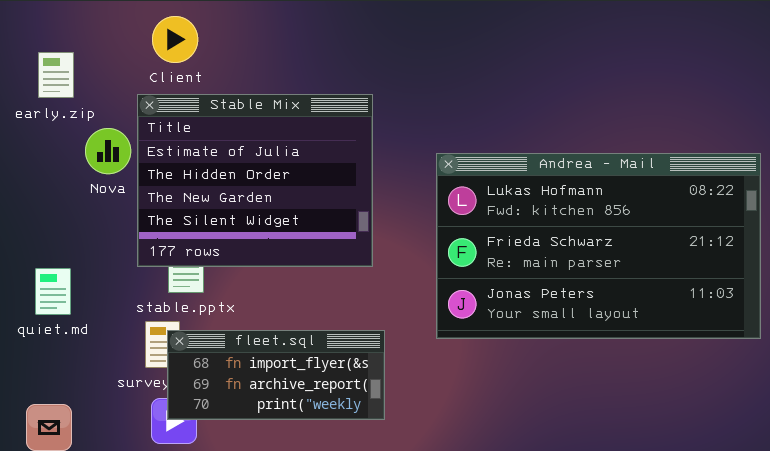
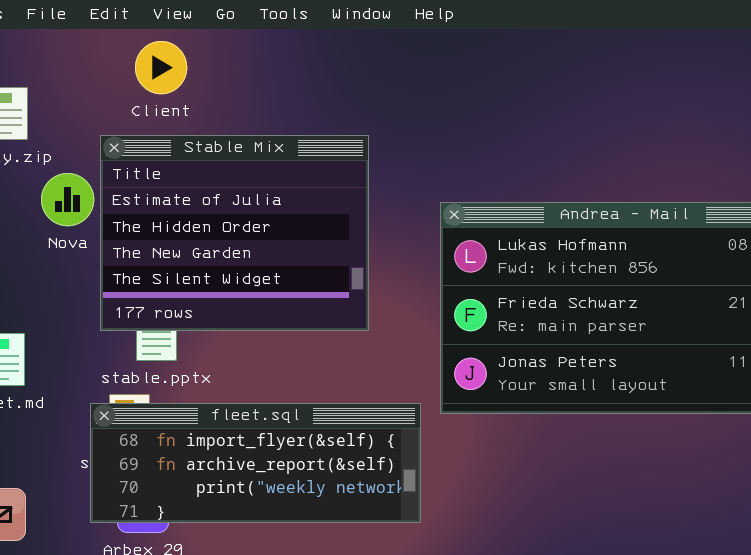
Client: [152,16,198,63] -> [135,41,187,94], moved
fleet.sql: [167,330,385,420] -> [90,403,421,523], moved, resized

